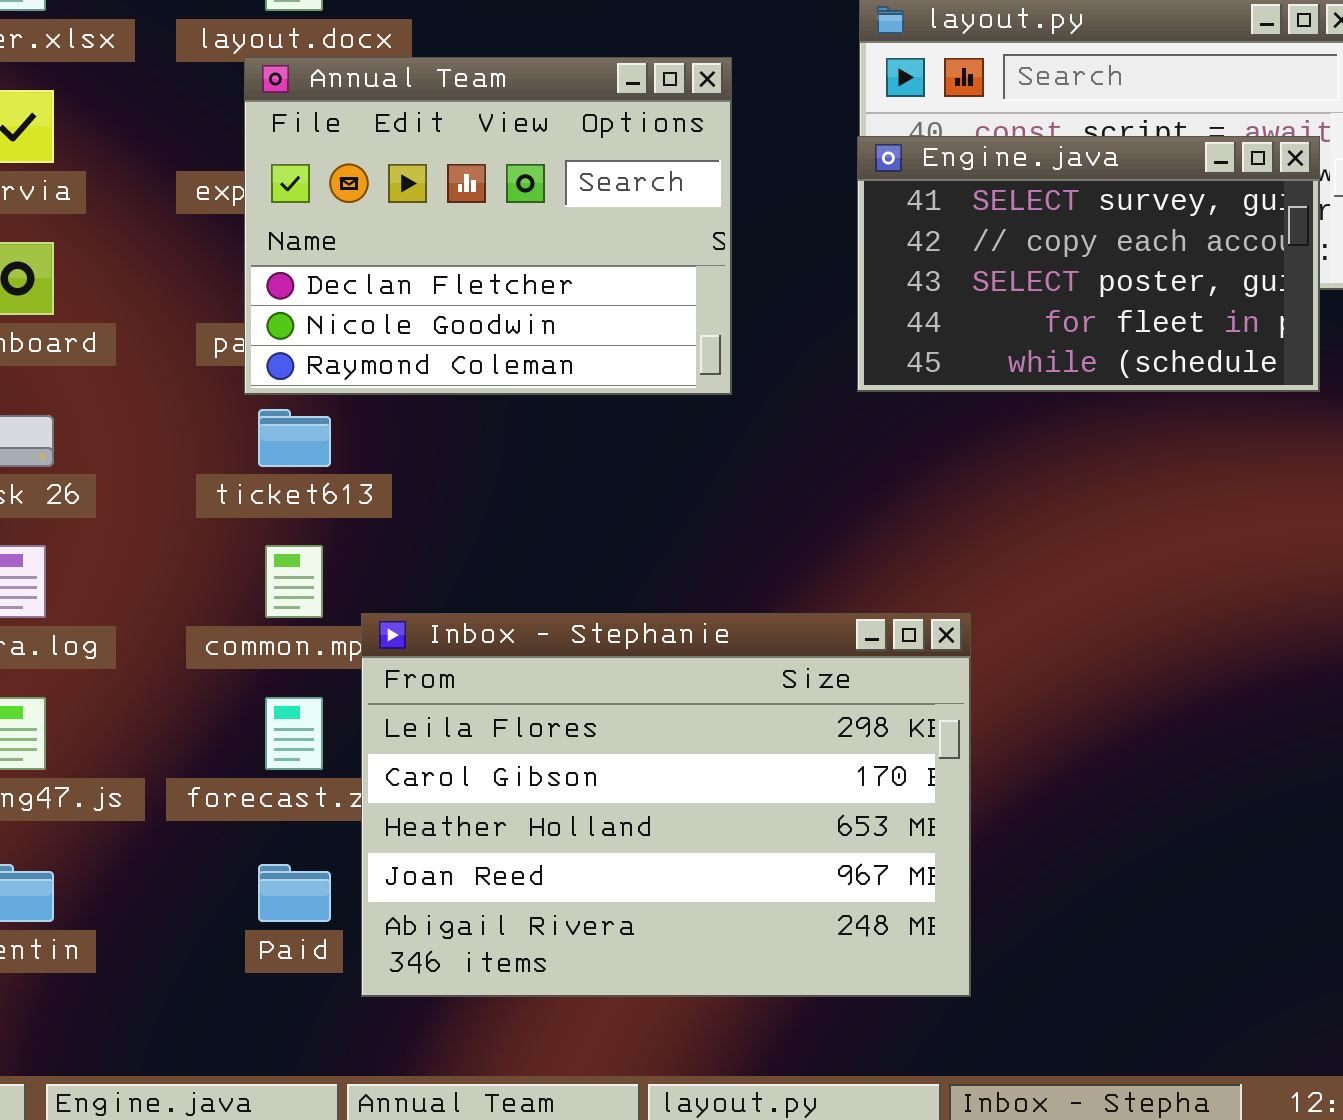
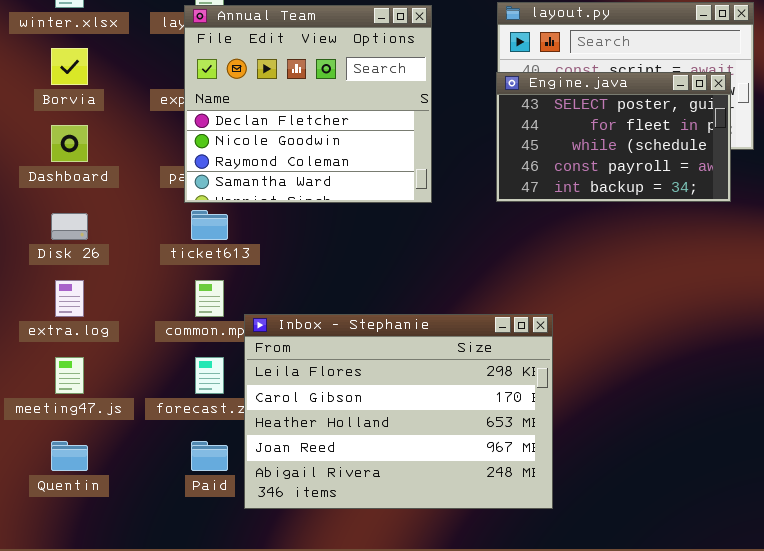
Annual Team: [244,57,732,395] -> [184,5,432,203], resized
Engine.java: [857,136,1320,392] -> [496,72,731,202], scrolled down 2 rows

